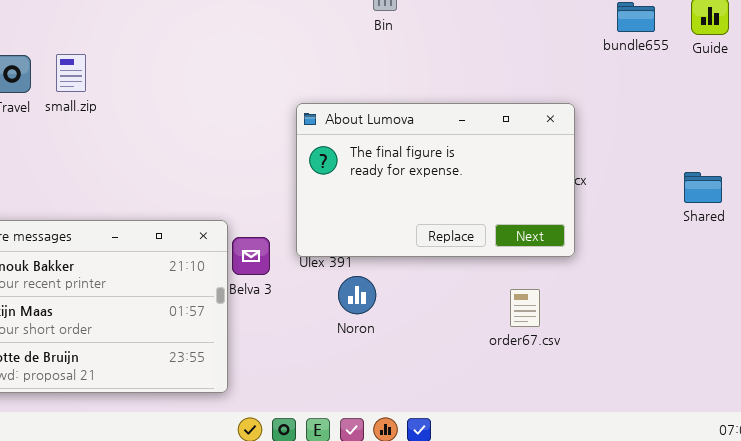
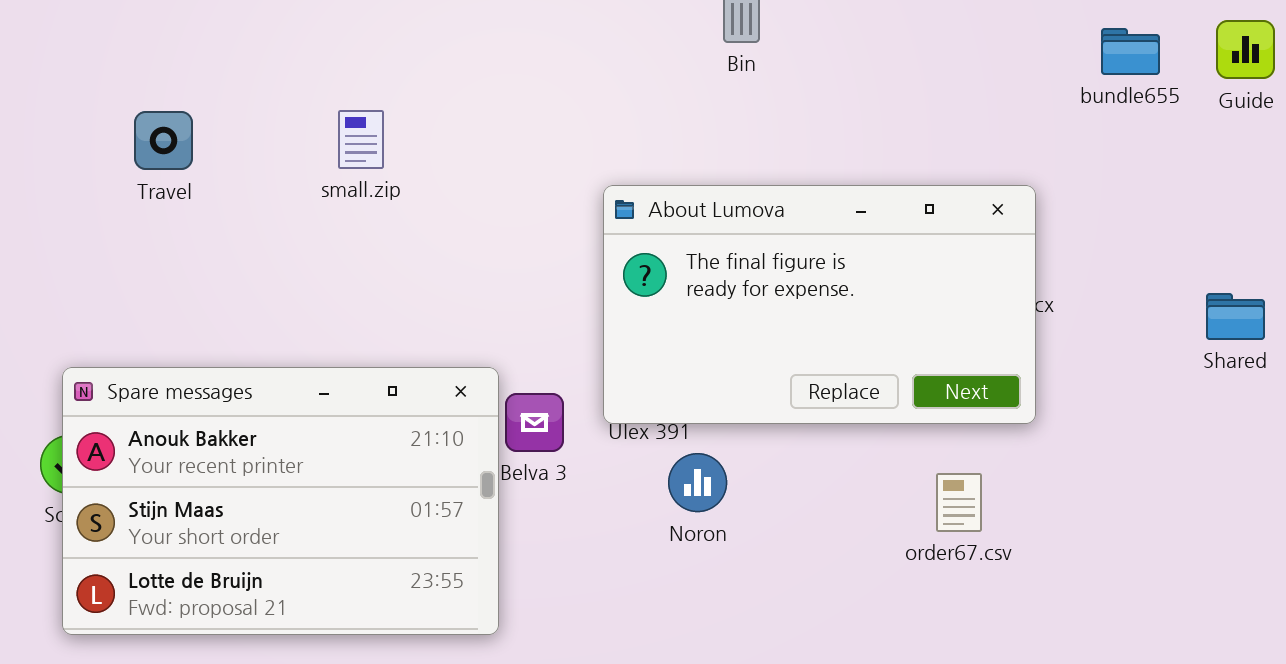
small.zip: [56,54,86,92] -> [338,110,384,169], moved

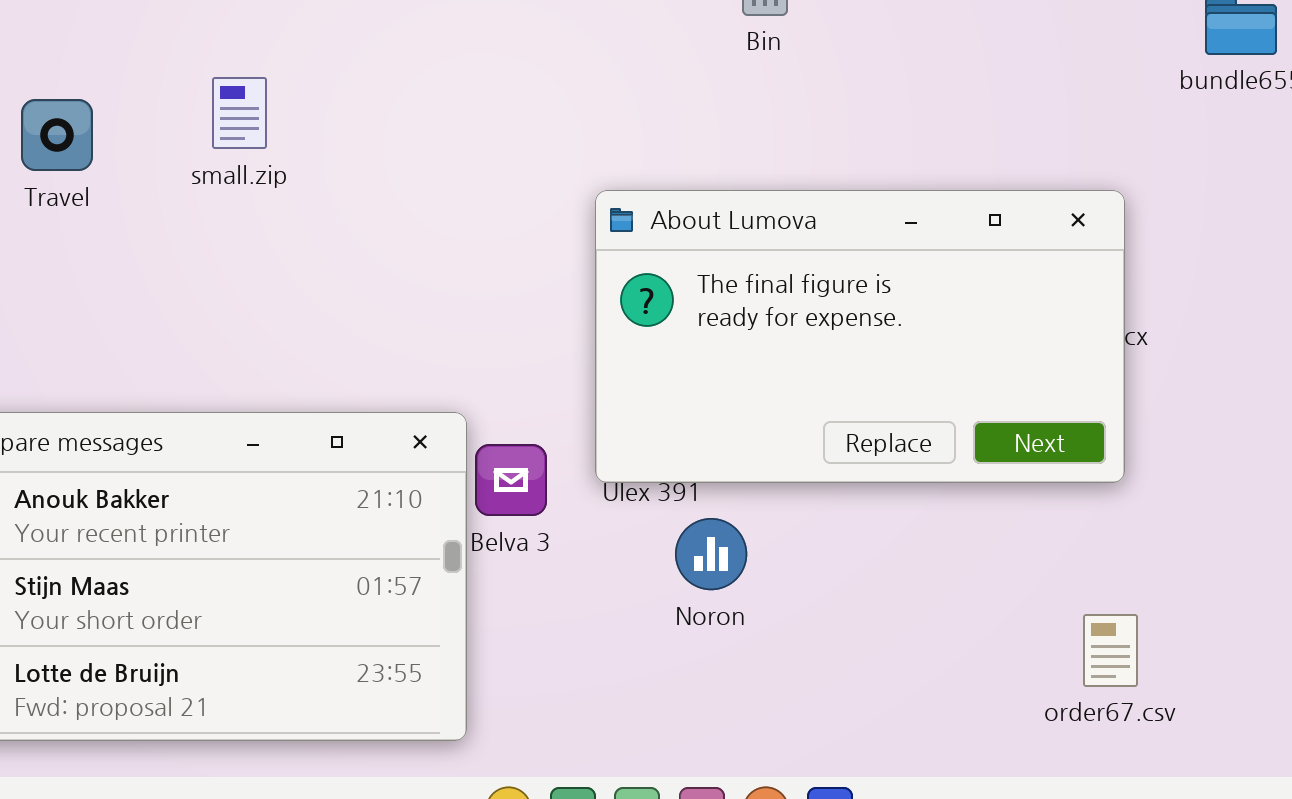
small.zip: [338,110,384,169] -> [212,77,267,149], moved
order67.csv: [936,473,982,532] -> [1083,614,1138,687], moved

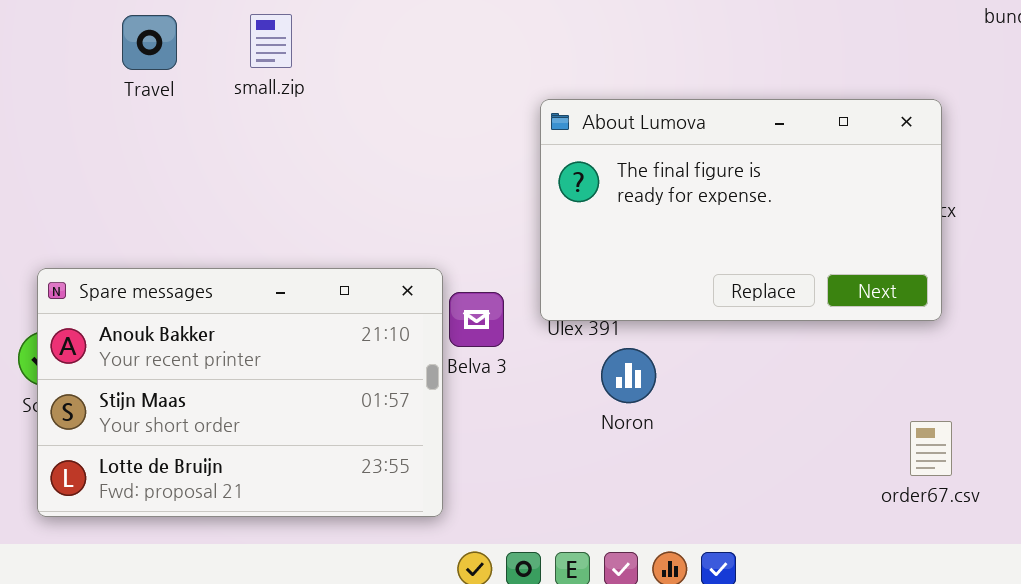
Travel: [21,99,93,171] -> [122,15,177,70], moved

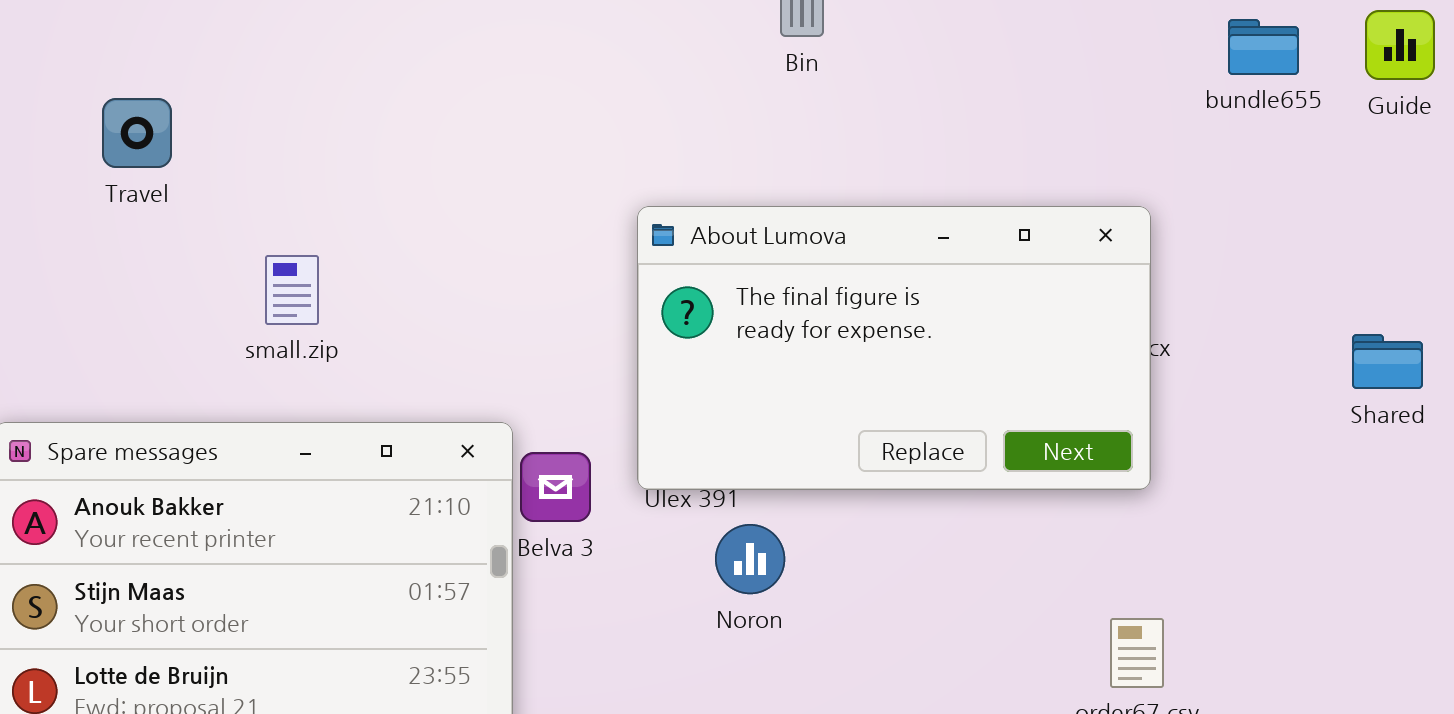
small.zip: [250,14,292,68] -> [265,255,319,325], moved

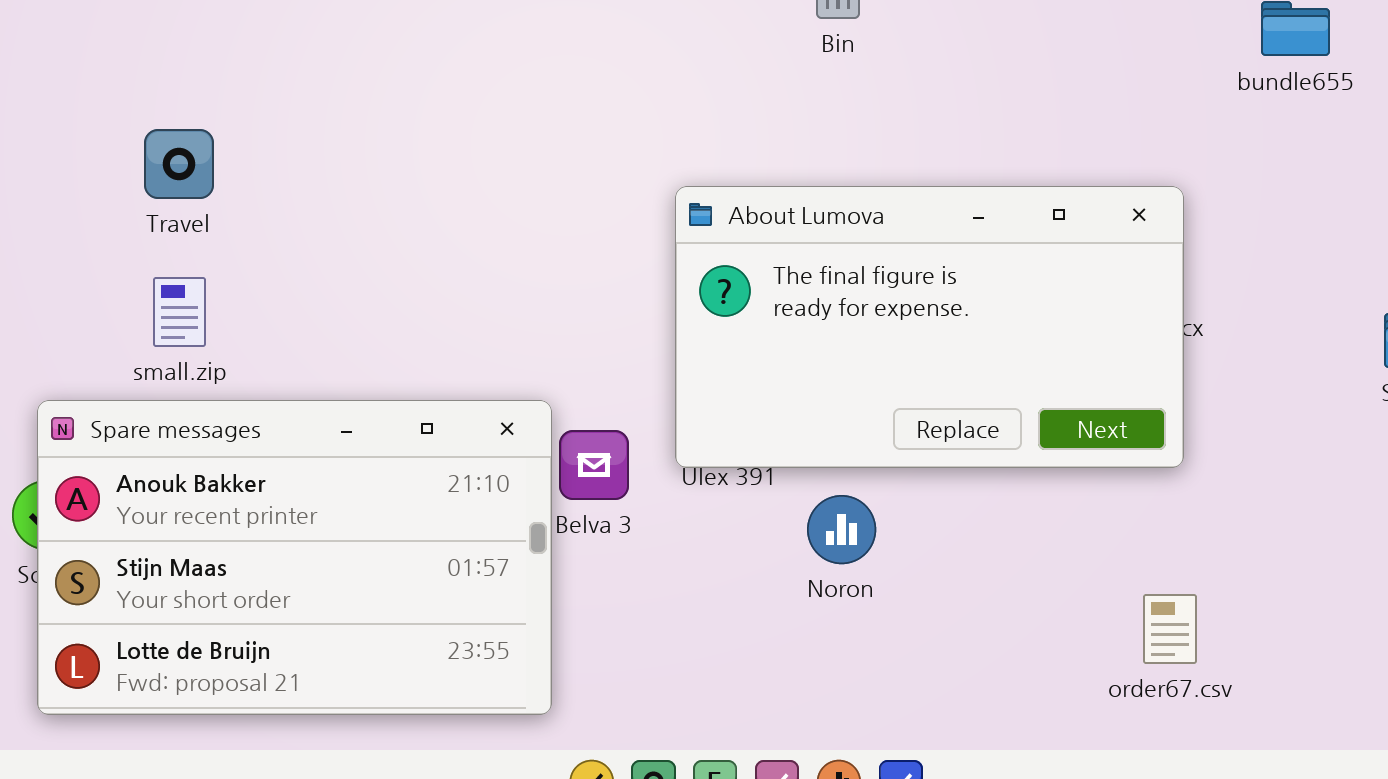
Travel: [102,98,172,168] -> [144,129,214,199], moved
small.zip: [265,255,319,325] -> [153,277,206,347], moved
Noron: [715,524,785,594] -> [807,495,876,564], moved

